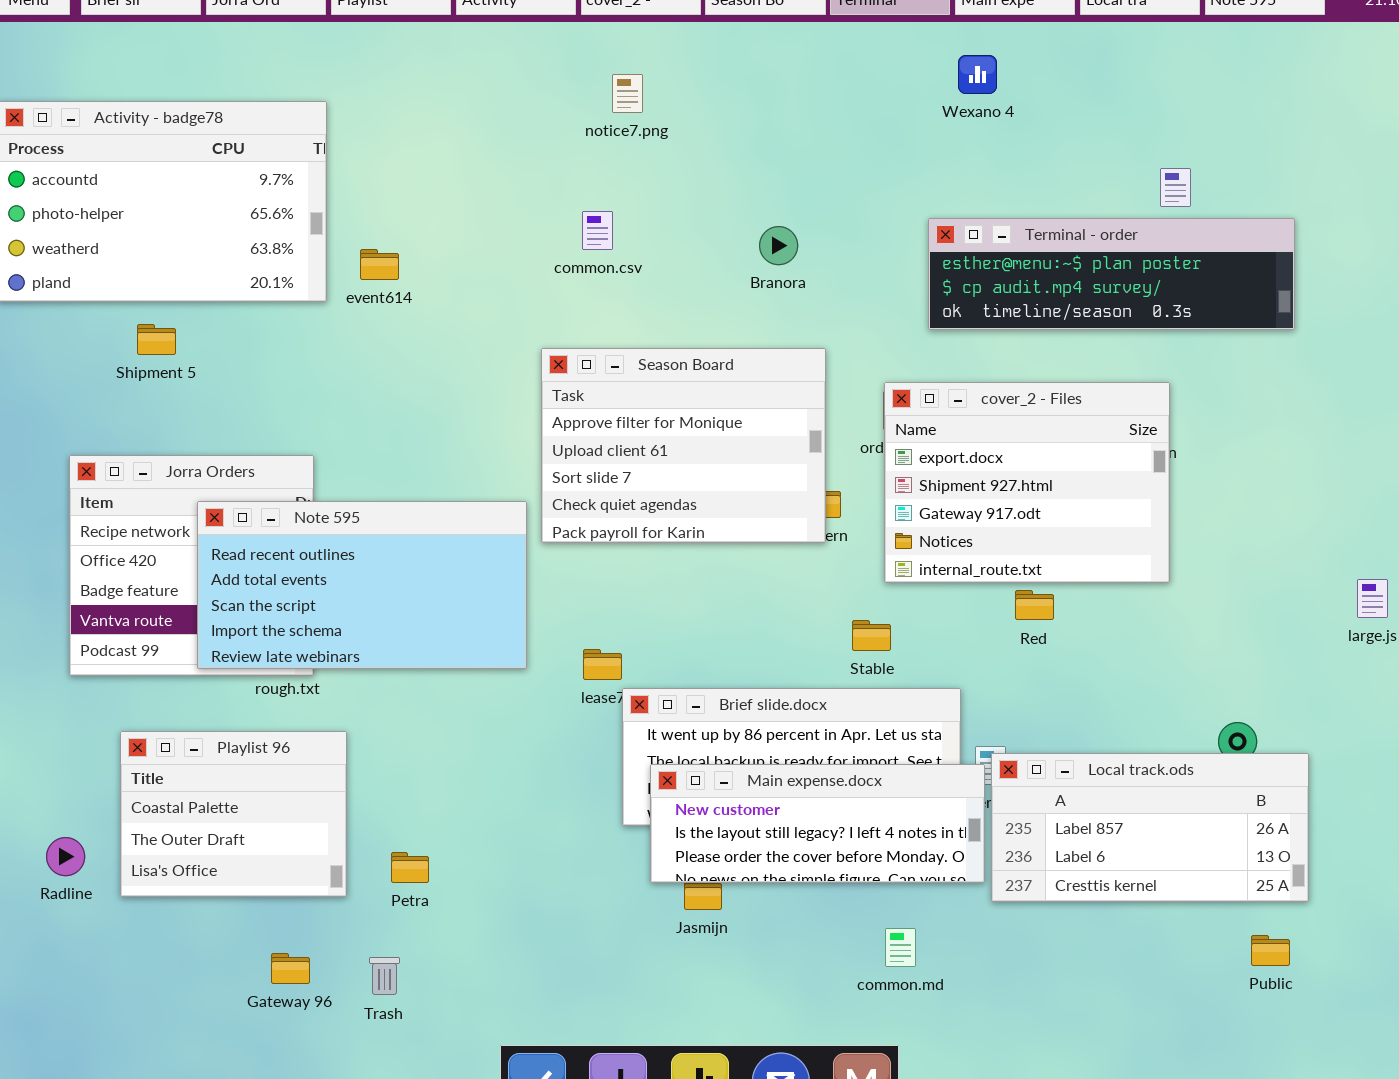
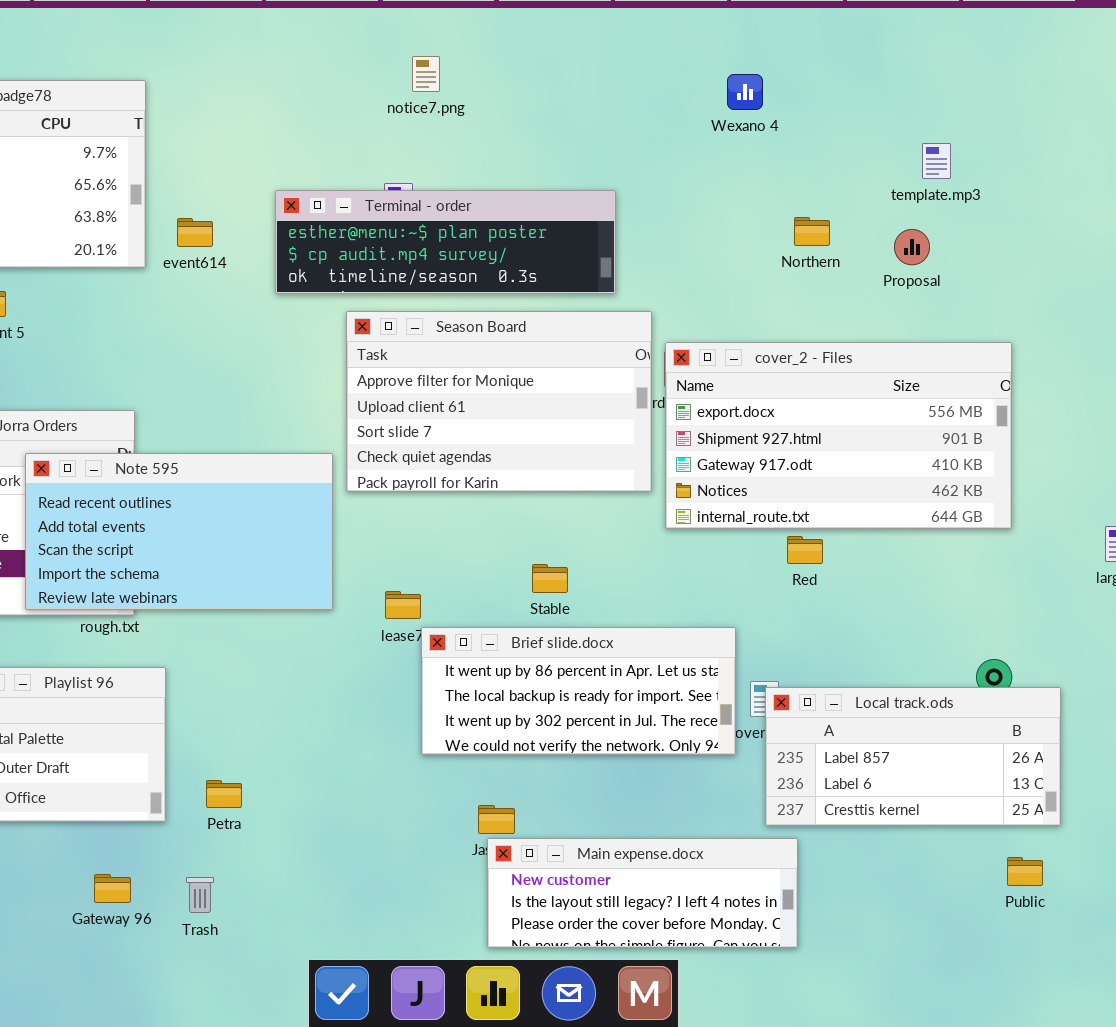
Wexano 4: [958,55,997,94] -> [727,74,763,110], moved
Terminal - order: [928,218,1295,330] -> [275,190,616,294], moved
Season Board: [541,348,826,543] -> [346,311,652,492], resized
cover_2 - Files: [884,382,1170,583] -> [665,342,1012,529], resized
Stable: [852,620,891,651] -> [532,564,568,593], moved
Main expense.docx: [650,764,985,883] -> [487,838,798,948], moved

